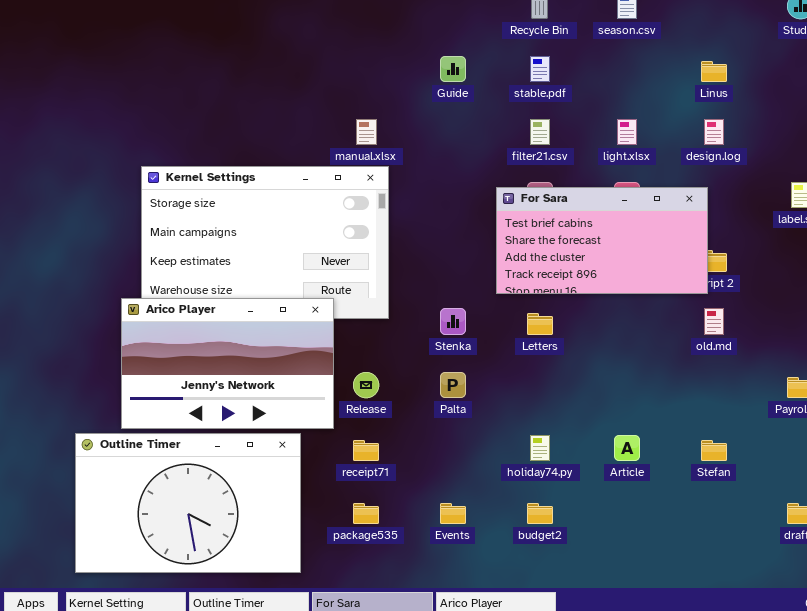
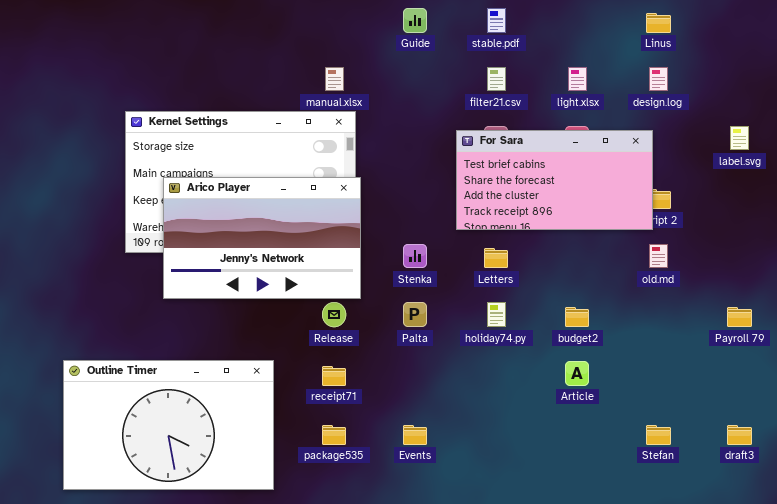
Arico Player: [121,298,334,429] -> [163,177,361,299], moved
holiday74.py: [530,435,550,461] -> [487,302,506,327], moved
Stefan: [701,440,727,461] -> [646,425,671,445], moved
budget2: [527,503,553,524] -> [565,307,589,327], moved

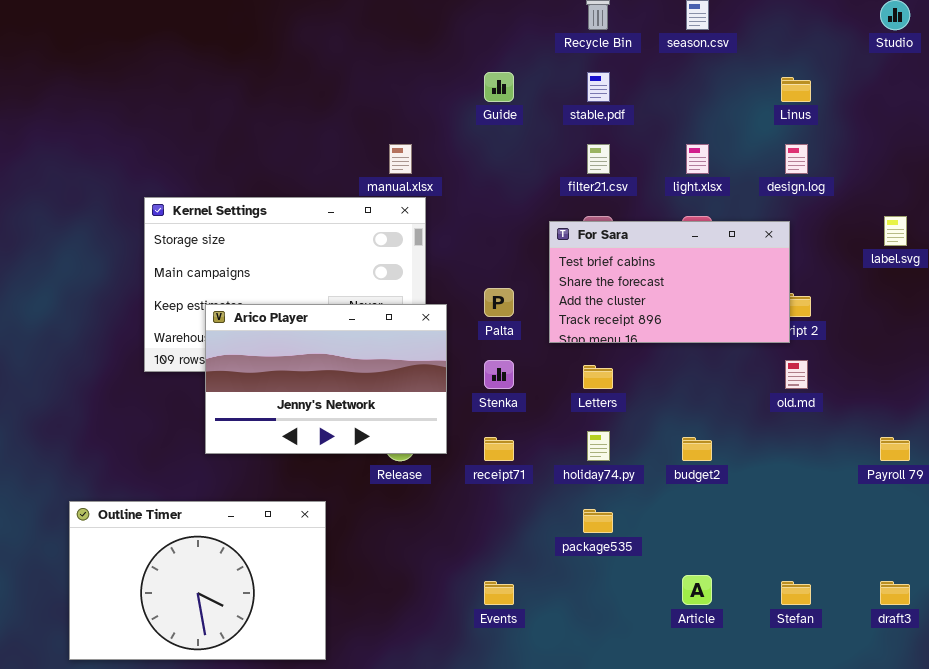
Arico Player: [163,177,361,299] -> [205,304,447,454], moved
Palta: [403,302,427,327] -> [484,288,514,317], moved
Article: [565,361,589,386] -> [682,575,712,605], moved
receipt71: [322,366,346,386] -> [484,437,514,461], moved
package535: [322,425,346,445] -> [583,509,613,533], moved

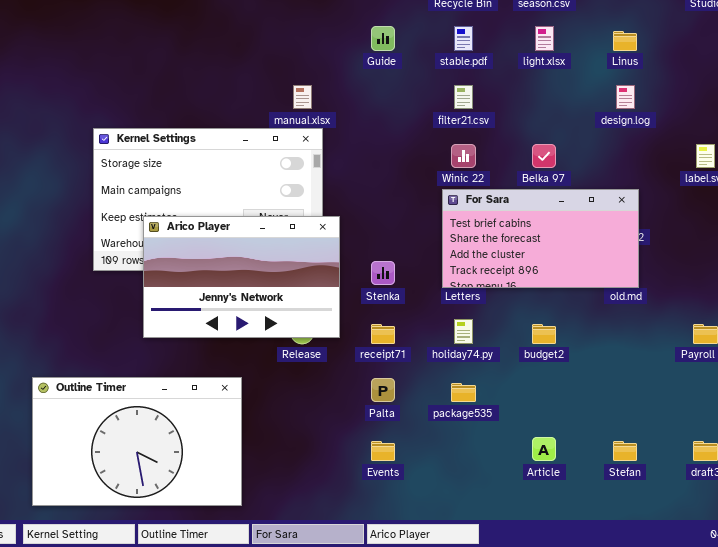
light.xlsx: [686,144,709,174] -> [535,26,554,51], moved
For Sara: [549,221,790,343] -> [442,189,639,288], moved
Palta: [484,288,514,317] -> [371,378,395,402], moved

